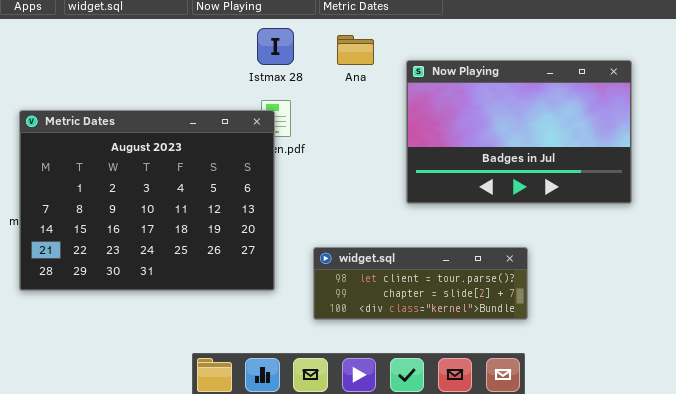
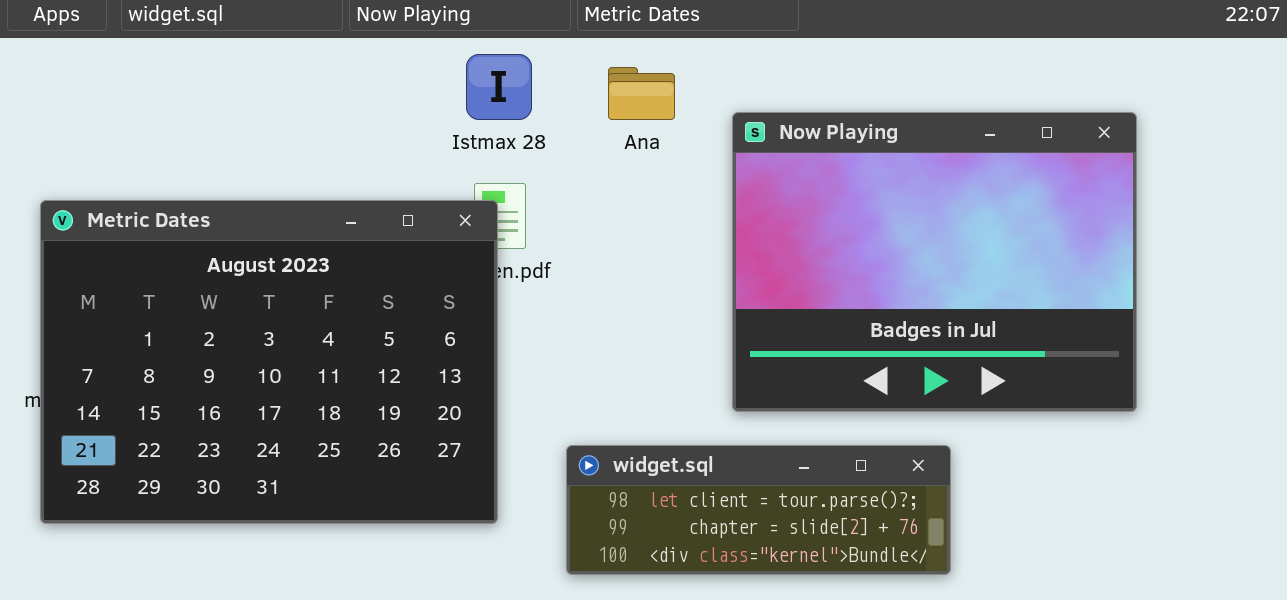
Now Playing: [406,60,632,204] -> [732,112,1137,412], resized

